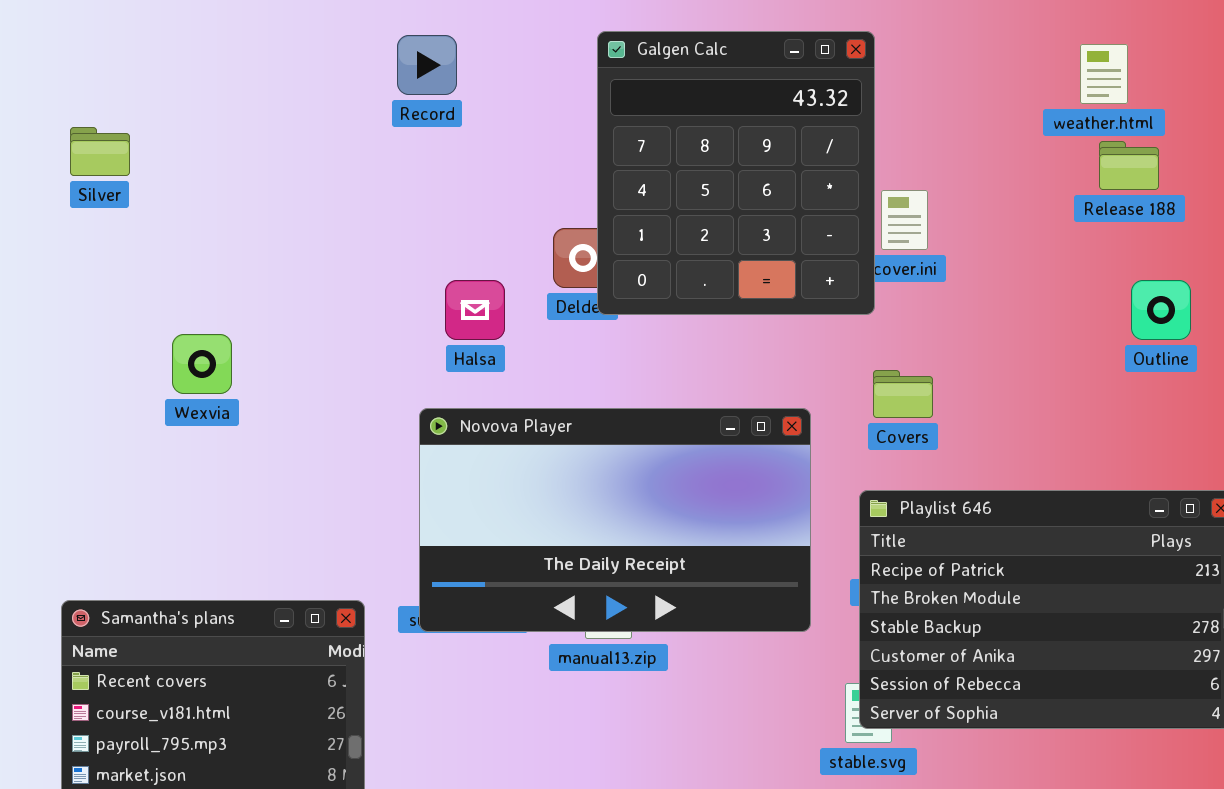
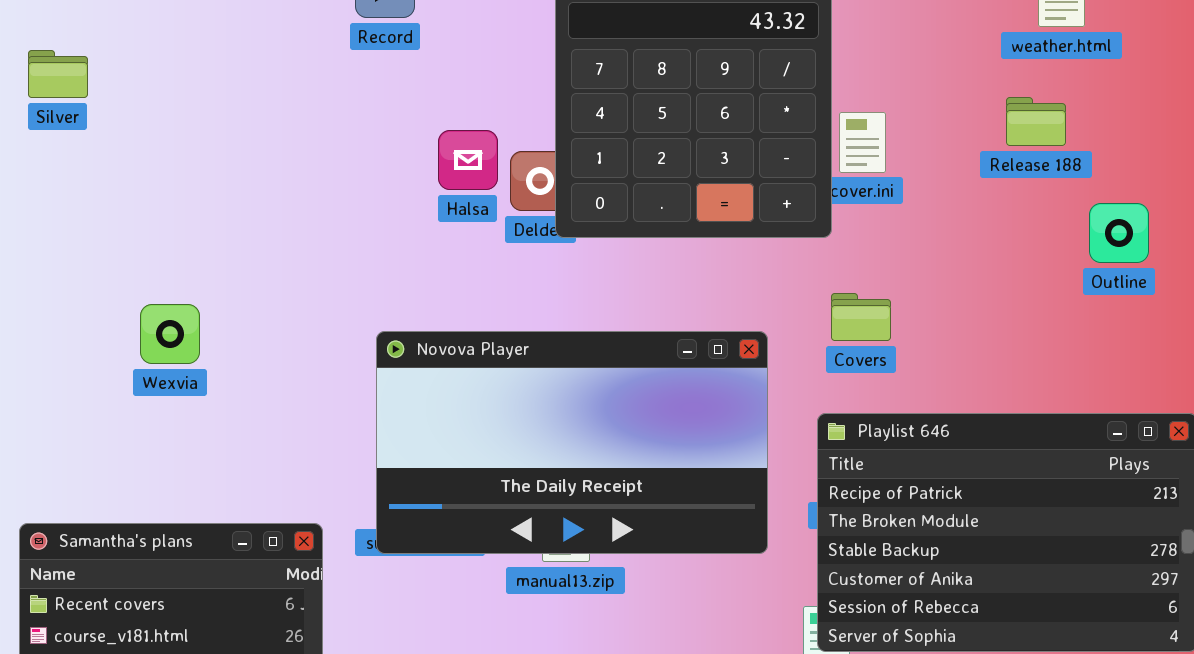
Release 188: [1099,141,1159,190] -> [1006,97,1066,146], moved
Halsa: [445,280,505,340] -> [438,130,498,190], moved
Wexvia: [172,334,232,394] -> [140,304,200,364], moved

